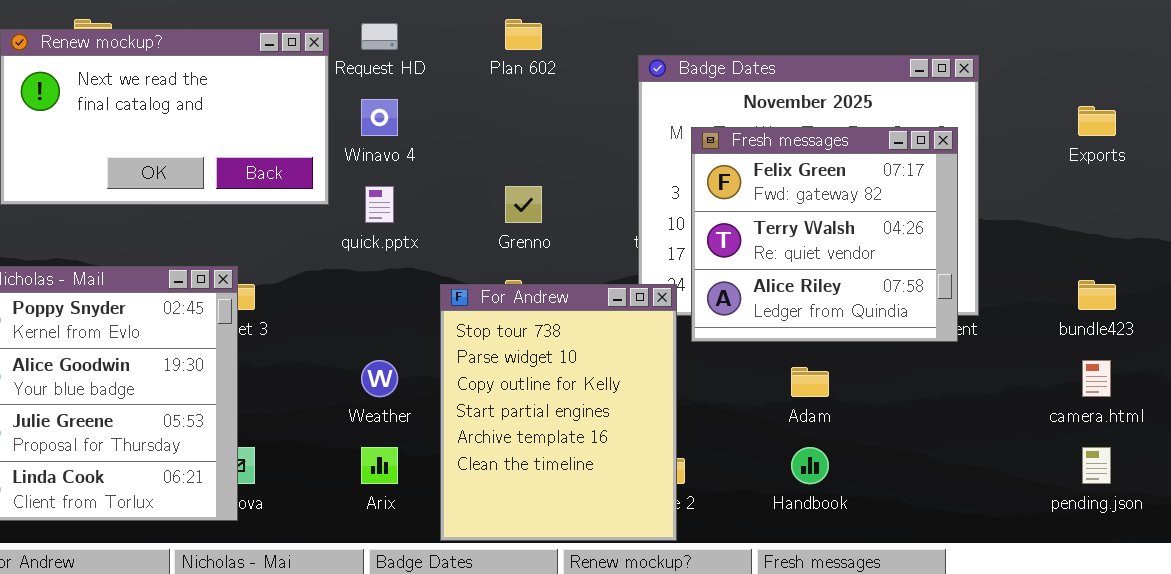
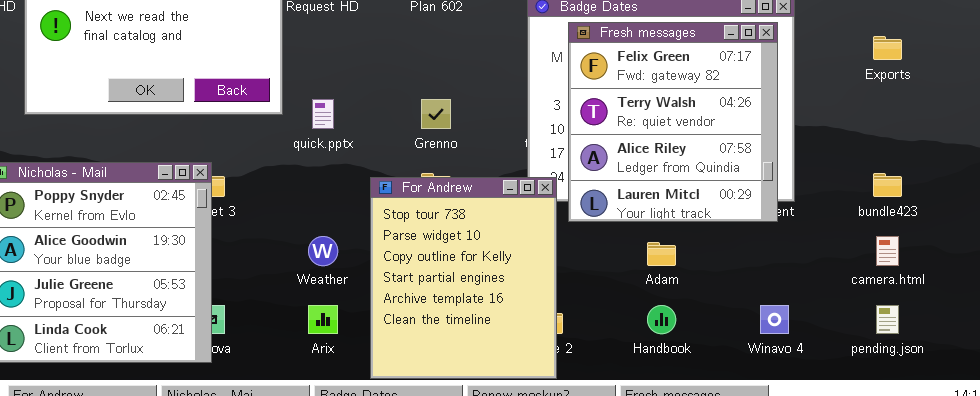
Winavo 4: [361,99,398,136] -> [760,305,789,334], moved
Fresh messages: [691,127,958,342] -> [568,22,778,222], resized

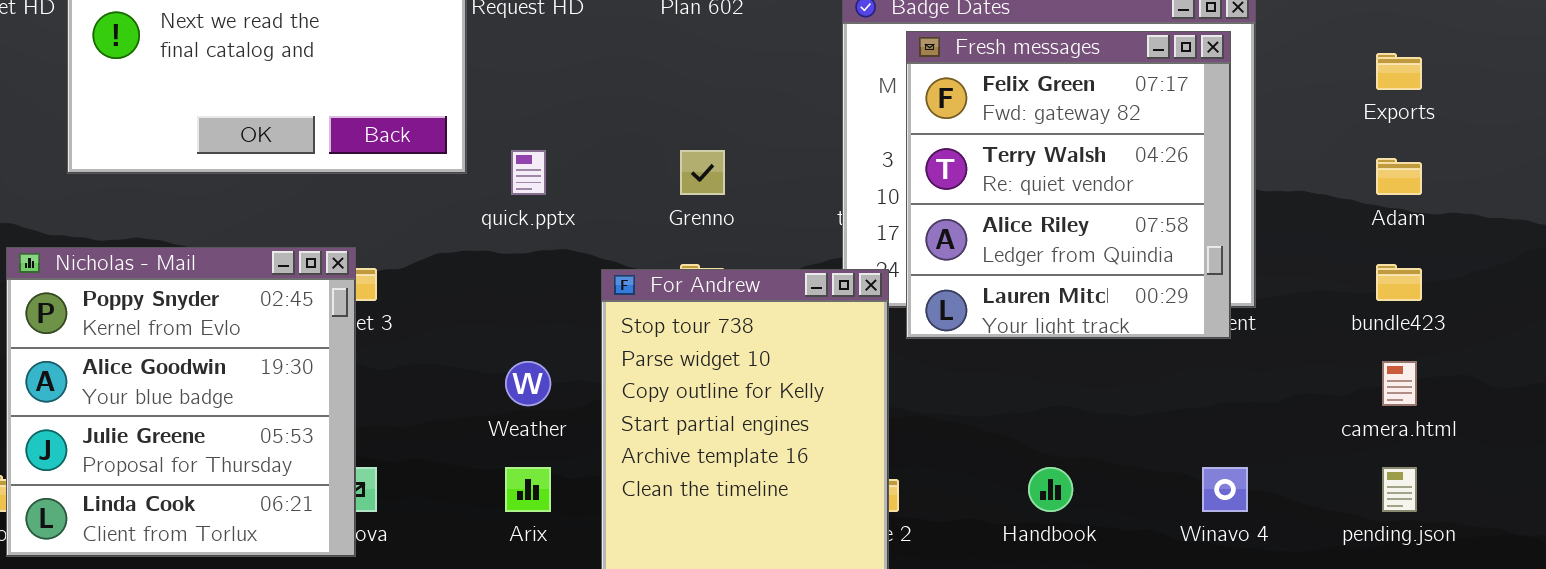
Adam: [647,242,676,266] -> [1376,158,1422,195], moved

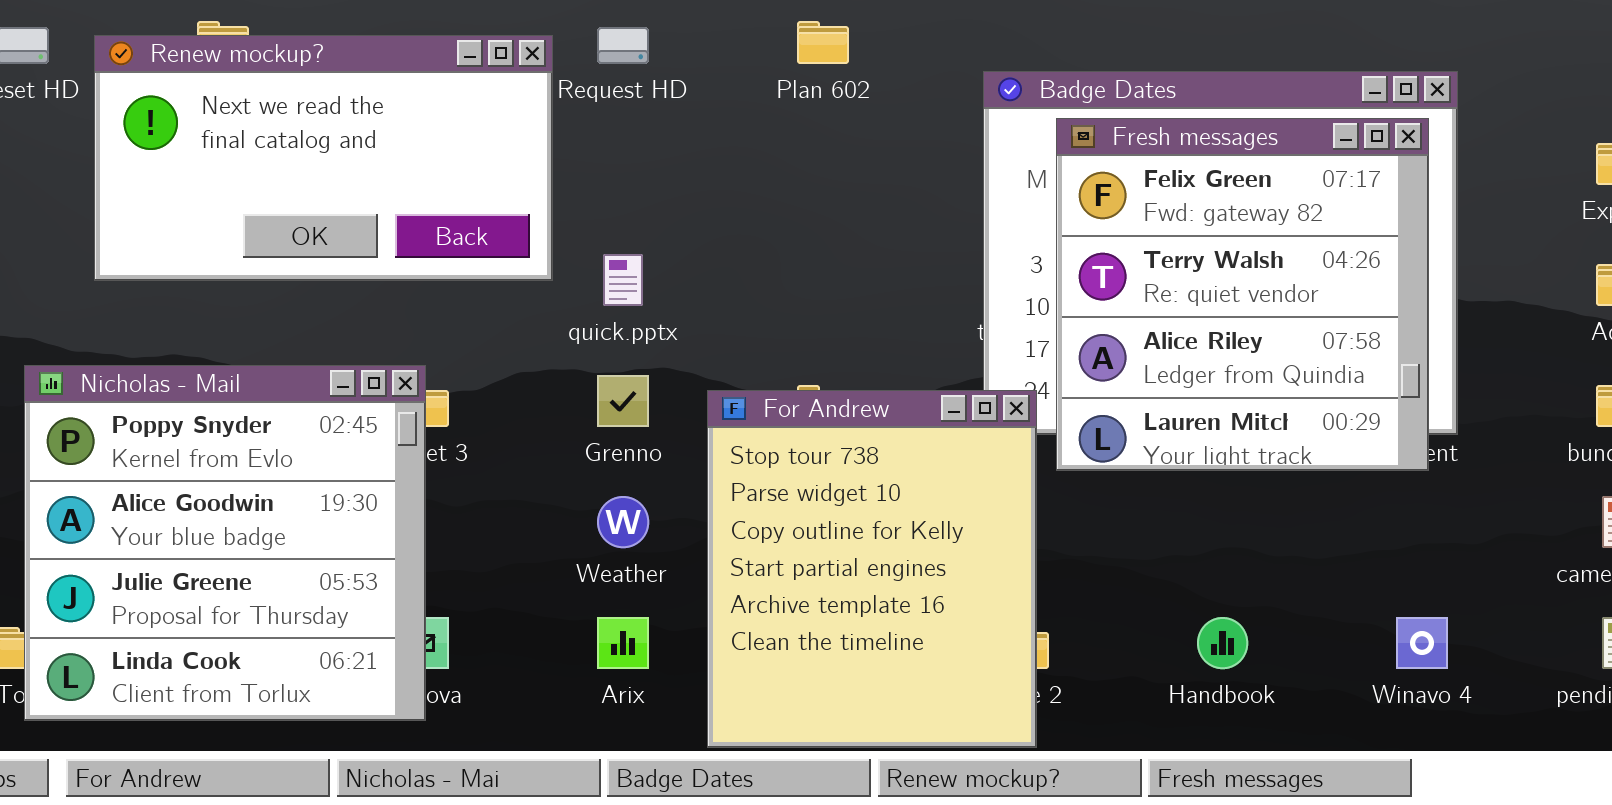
Grenno: [680,150,725,195] -> [597,375,649,427], moved

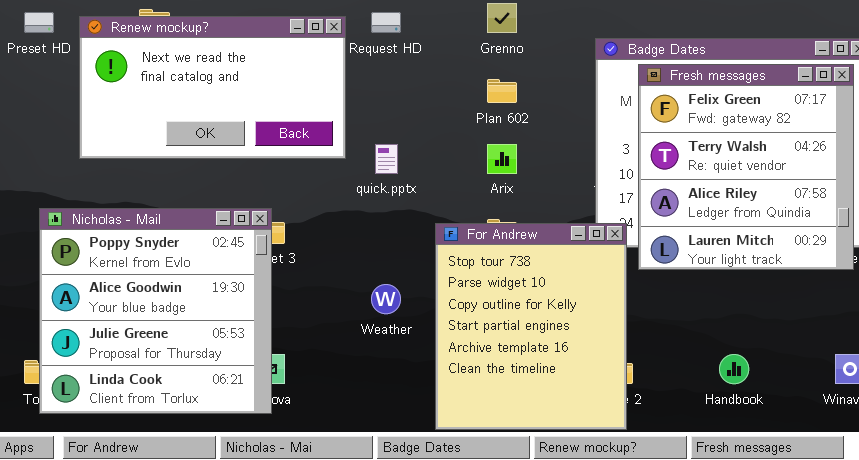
Plan 602: [797,21,849,64] -> [487,79,517,103], moved
Grenno: [597,375,649,427] -> [487,3,517,33], moved
Arix: [597,617,649,669] -> [487,144,517,174], moved

